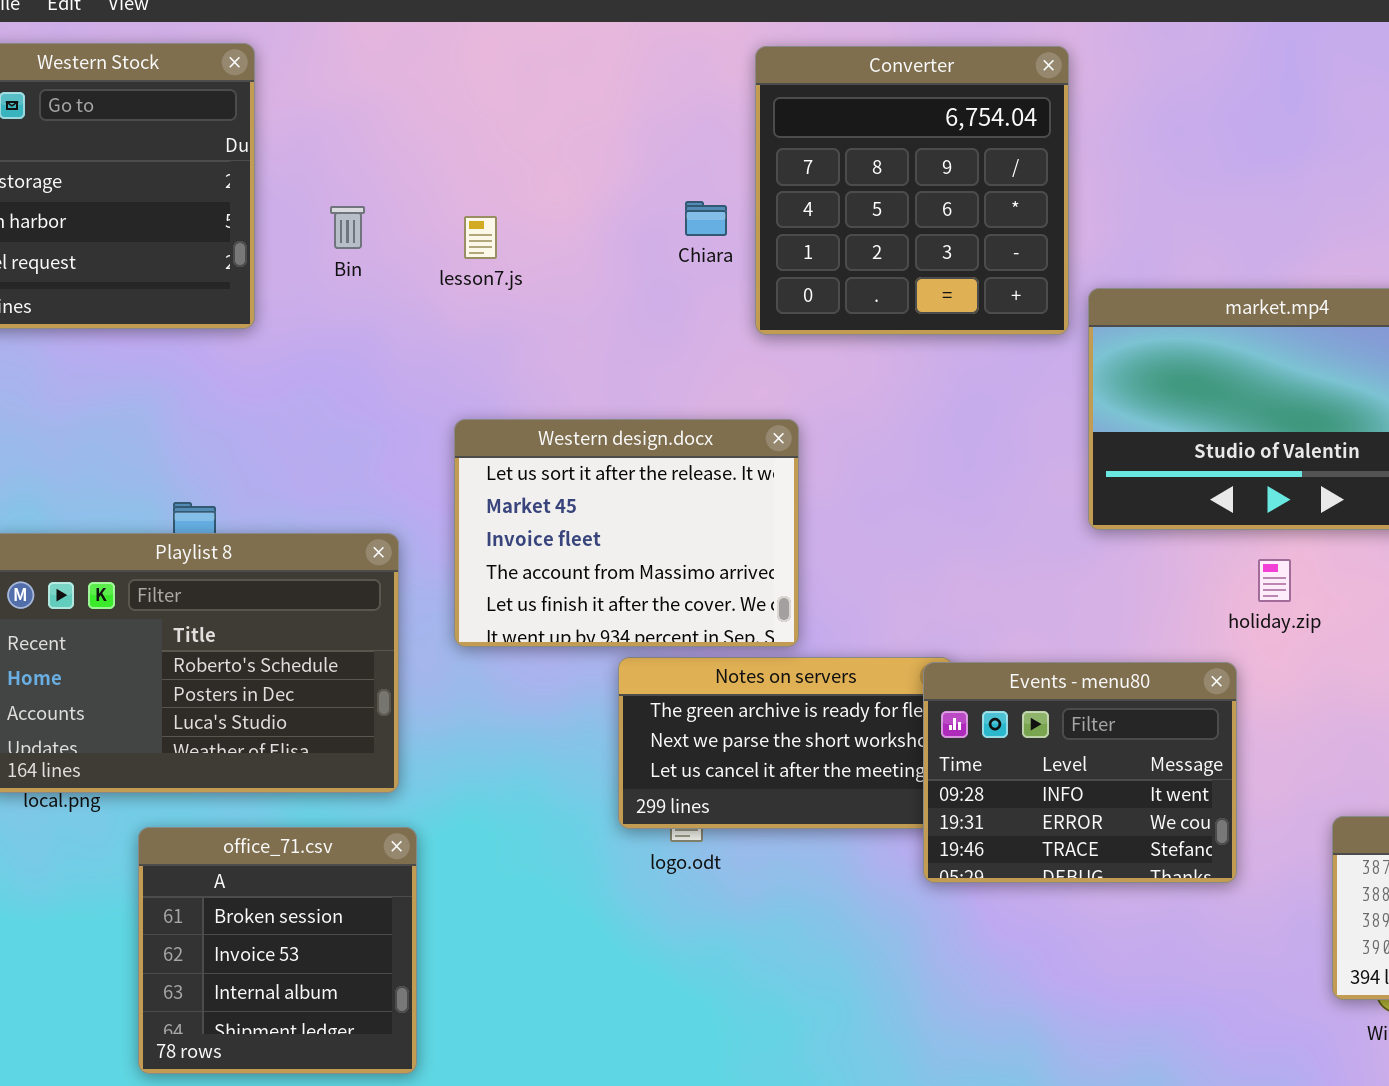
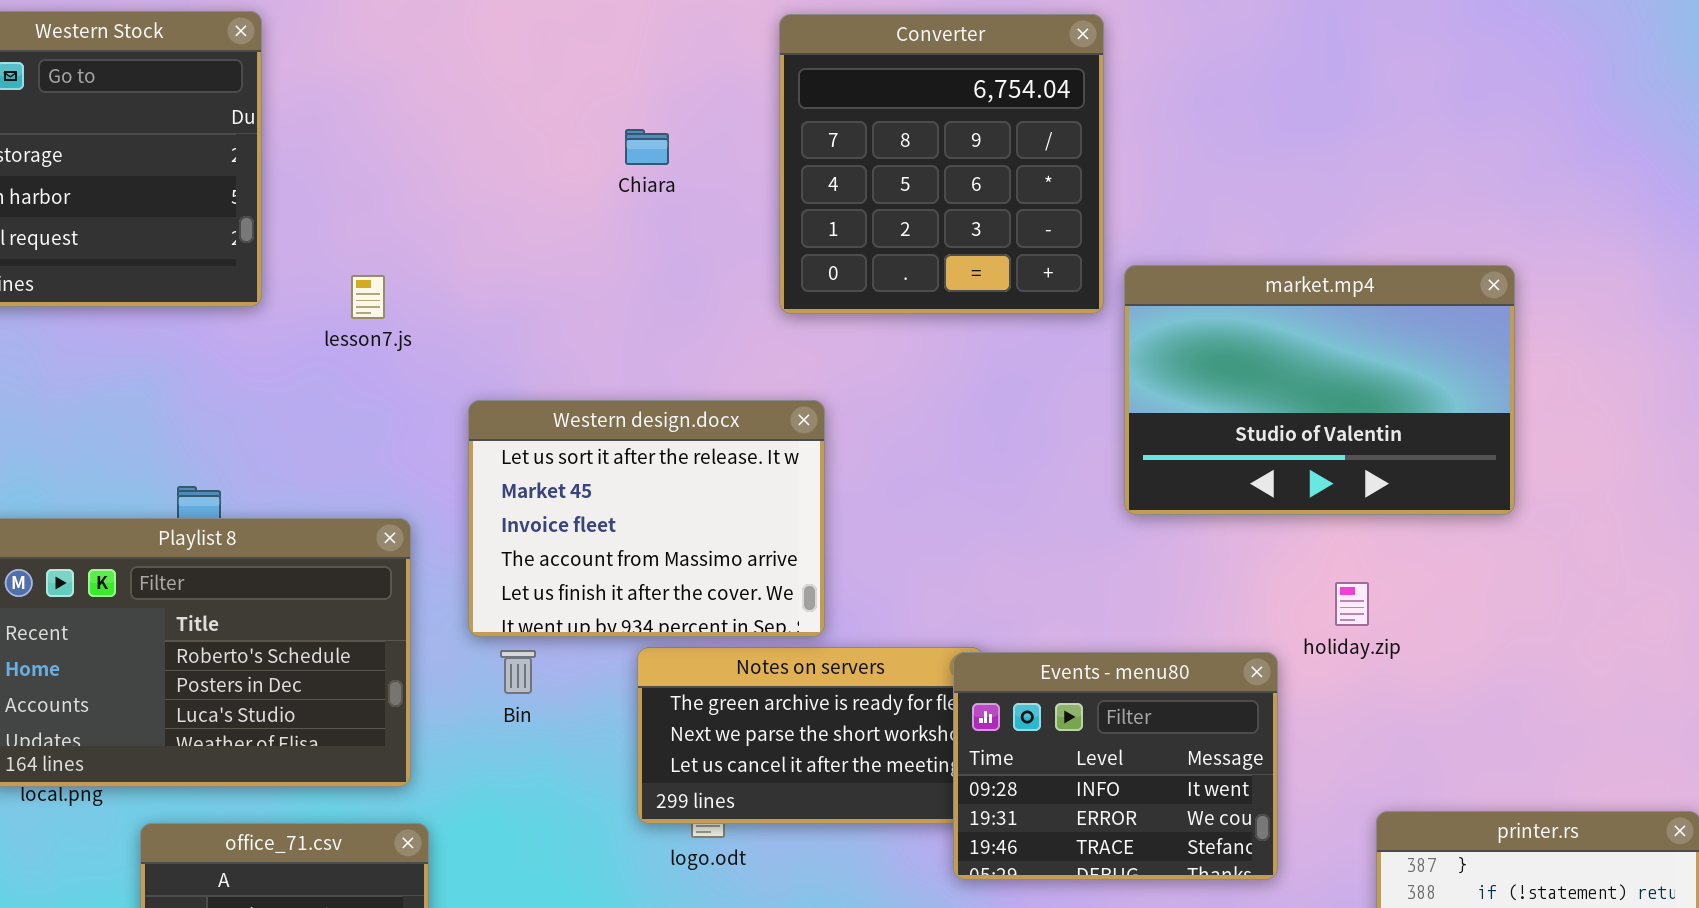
Chiara: [685,201,727,236] -> [625,129,669,165], moved
Bin: [330,206,365,249] -> [500,650,536,694], moved
lesson7.js: [464,216,497,259] -> [351,275,385,319], moved
holiday.zip: [1258,559,1291,602] -> [1335,582,1369,626], moved

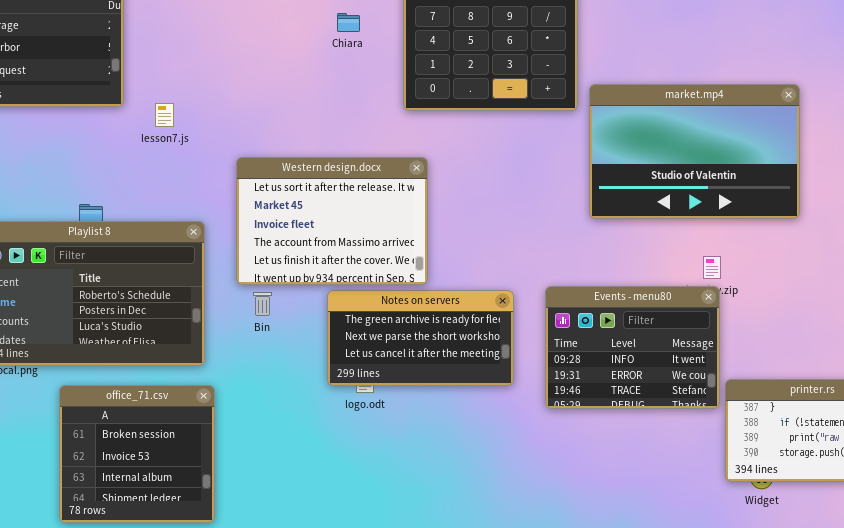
Chiara: [625,129,669,165] -> [337,13,360,32], moved
lesson7.js: [351,275,385,319] -> [155,103,174,127], moved
Events - menu80: [953,652,1278,880] -> [545,286,720,409], moved

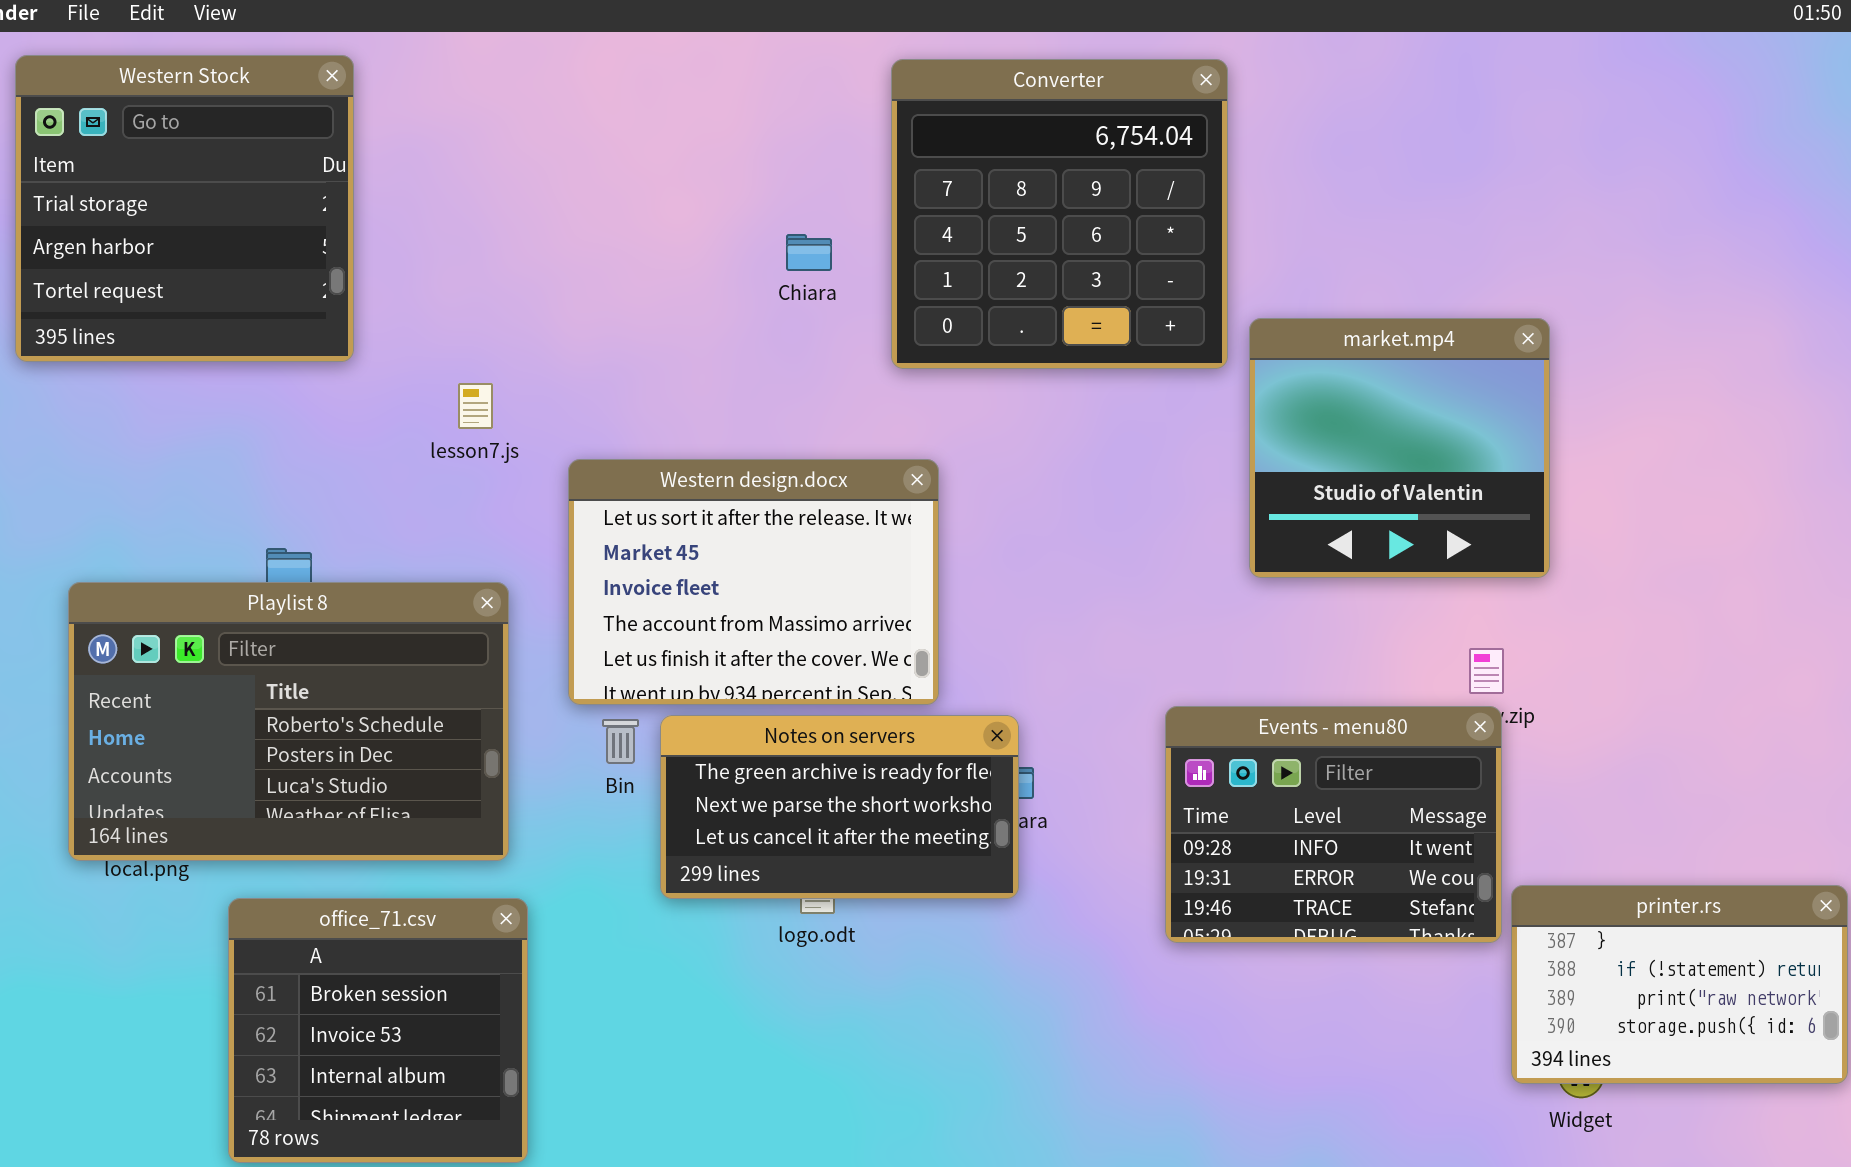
Chiara: [337,13,360,32] -> [786,234,832,271], moved
market.mp4: [589,84,800,219] -> [1249,318,1550,578], resized
lesson7.js: [155,103,174,127] -> [458,383,493,429], moved
Notes on servers: [327,290,514,386] -> [660,715,1019,899], moved

